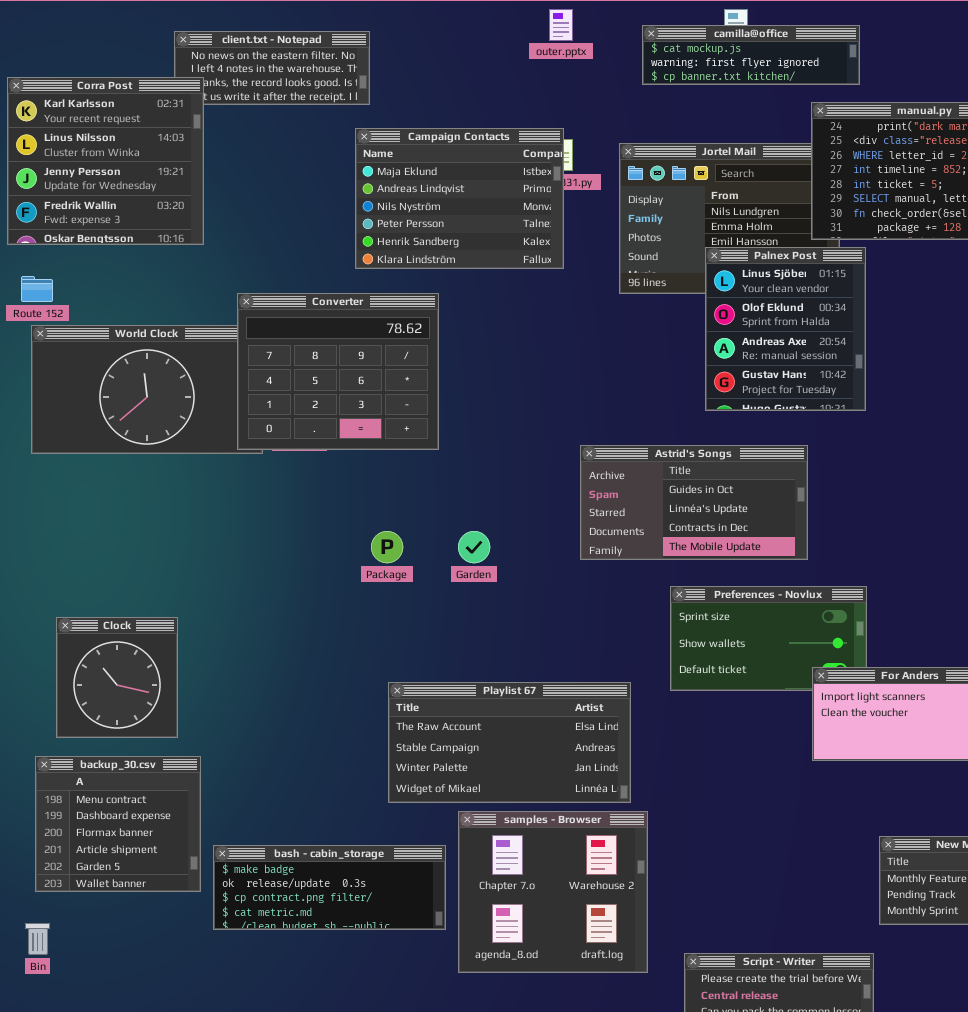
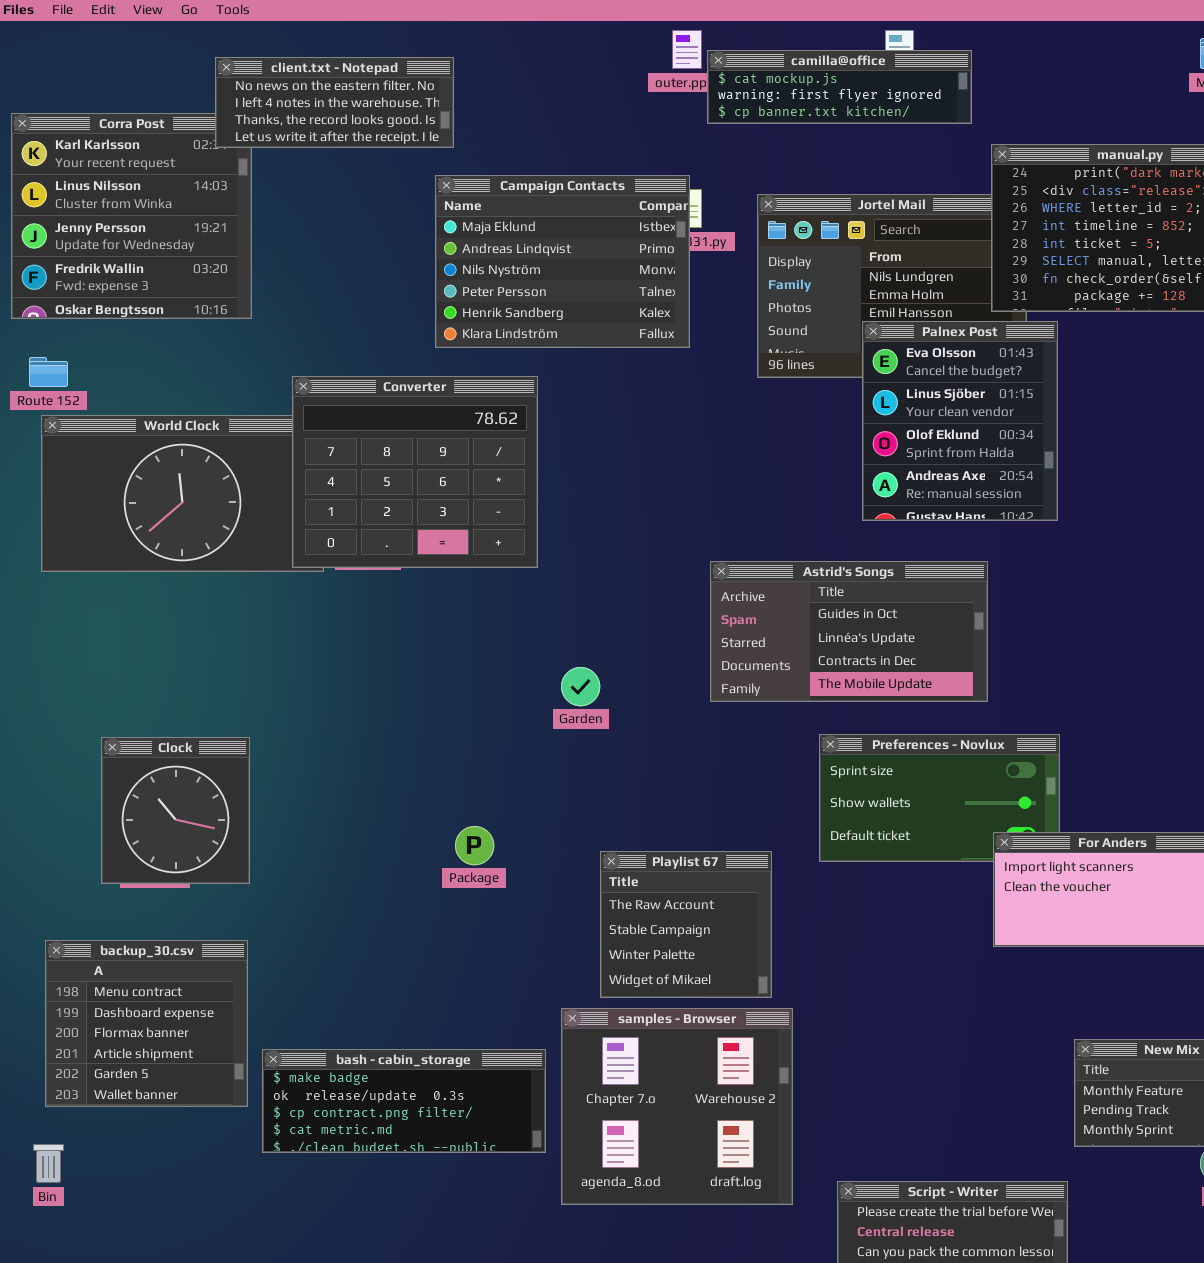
camilla@office: [642,25,860,85] -> [707,50,972,124], moved
client.txt - Notepad: [174,31,370,105] -> [215,57,454,148], raised
Palnex Post: [705,247,866,411] -> [862,321,1058,521], scrolled up 1 row
Package: [371,531,403,563] -> [455,826,494,865], moved
Clock: [56,617,178,738] -> [101,737,250,884], moved
Playlist 67: [388,682,631,803] -> [600,851,772,998], resized

